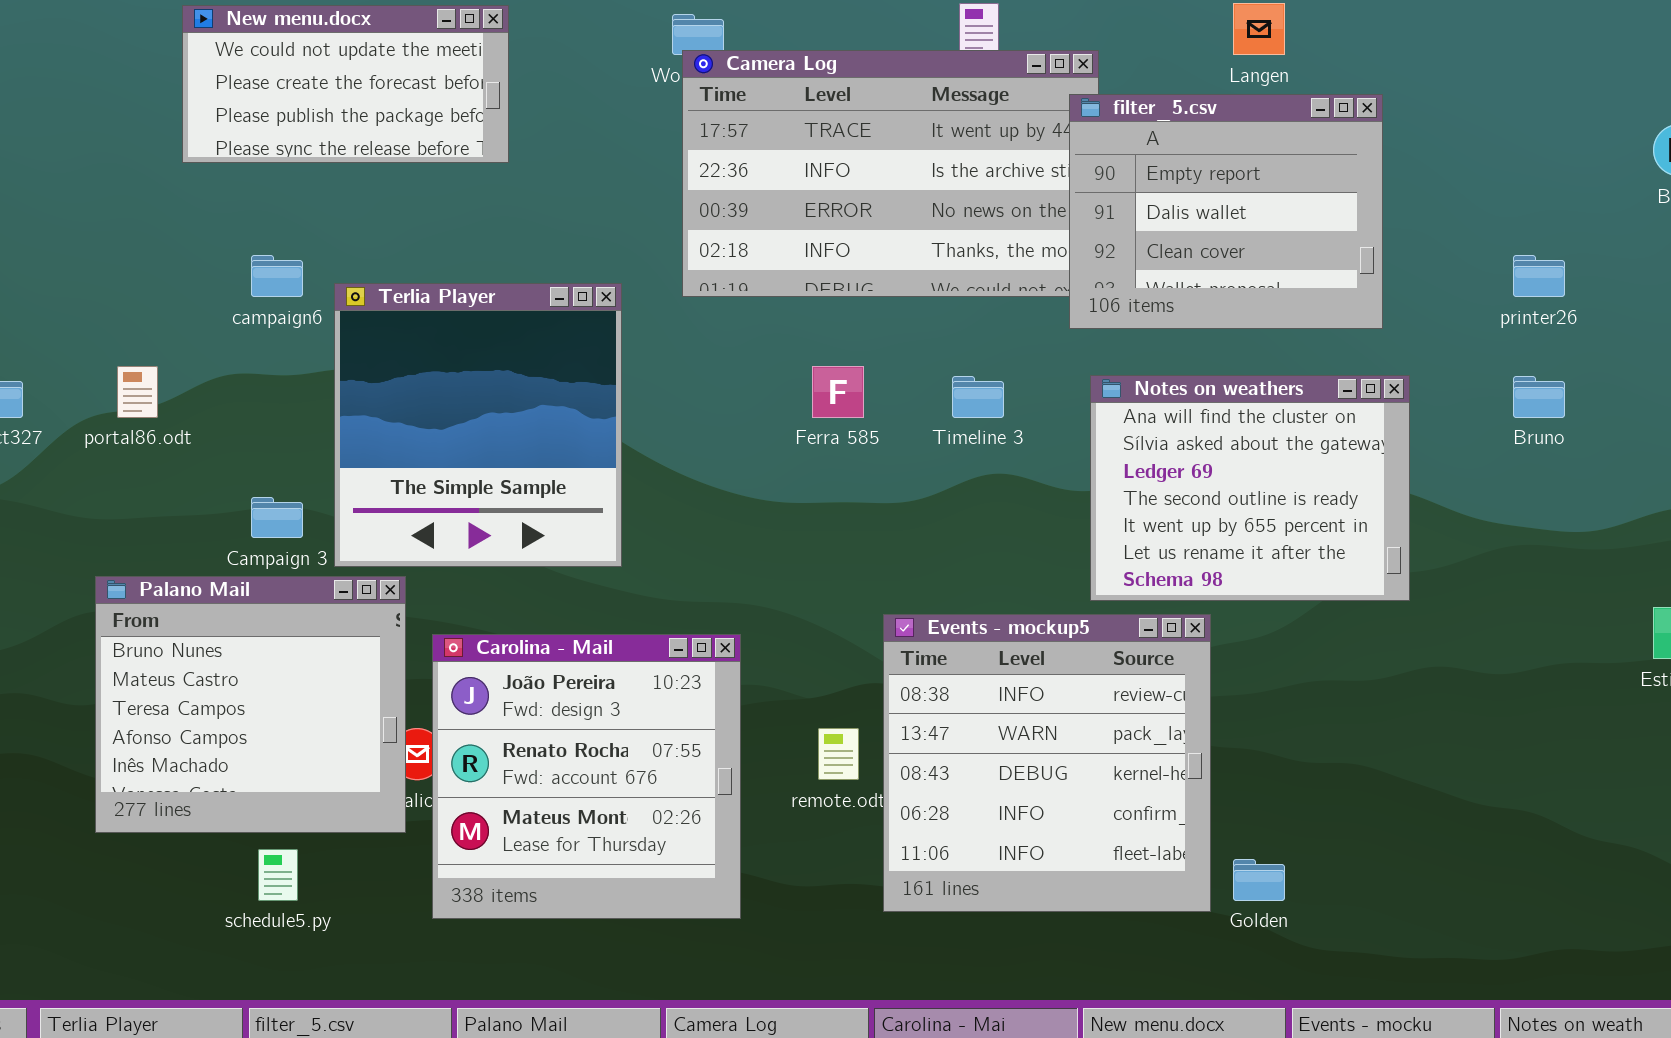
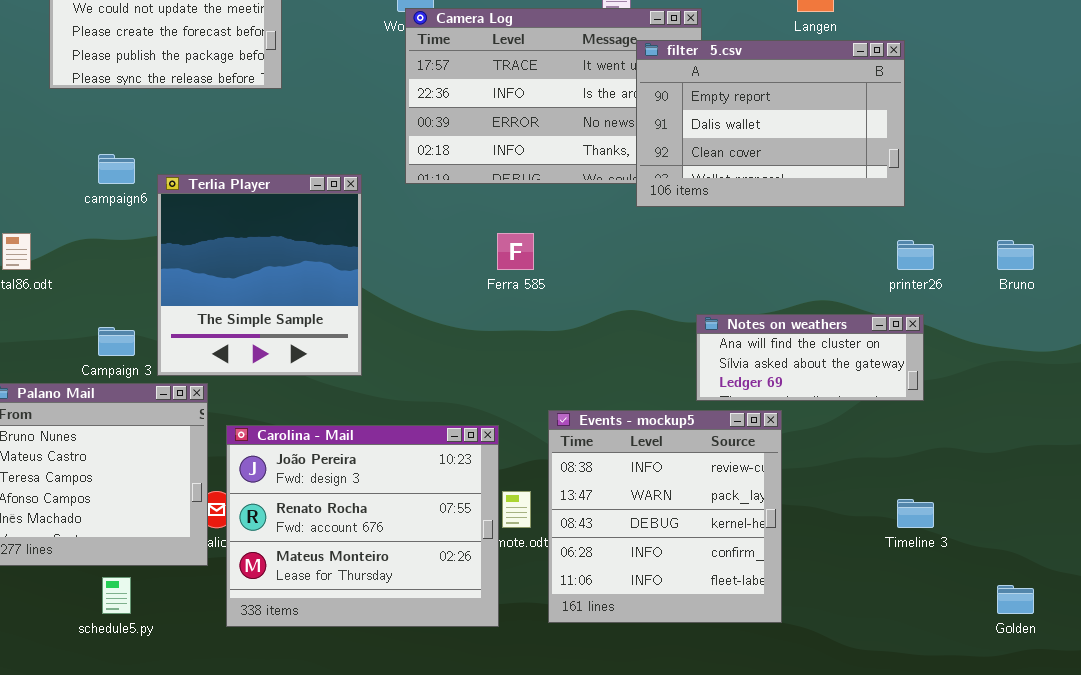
filter_5.csv: [1069,94,1383,329] -> [636,40,905,207], resized
printer26: [1513,255,1565,297] -> [897,240,934,270], moved
Notes on weathers: [1090,375,1410,601] -> [696,314,924,401], resized
Timeline 3: [952,376,1004,418] -> [897,499,934,528], moved
Carolina - Mail: [432,634,741,919] -> [226,425,499,627], resized
Golden: [1233,859,1285,901] -> [997,585,1034,614], moved

